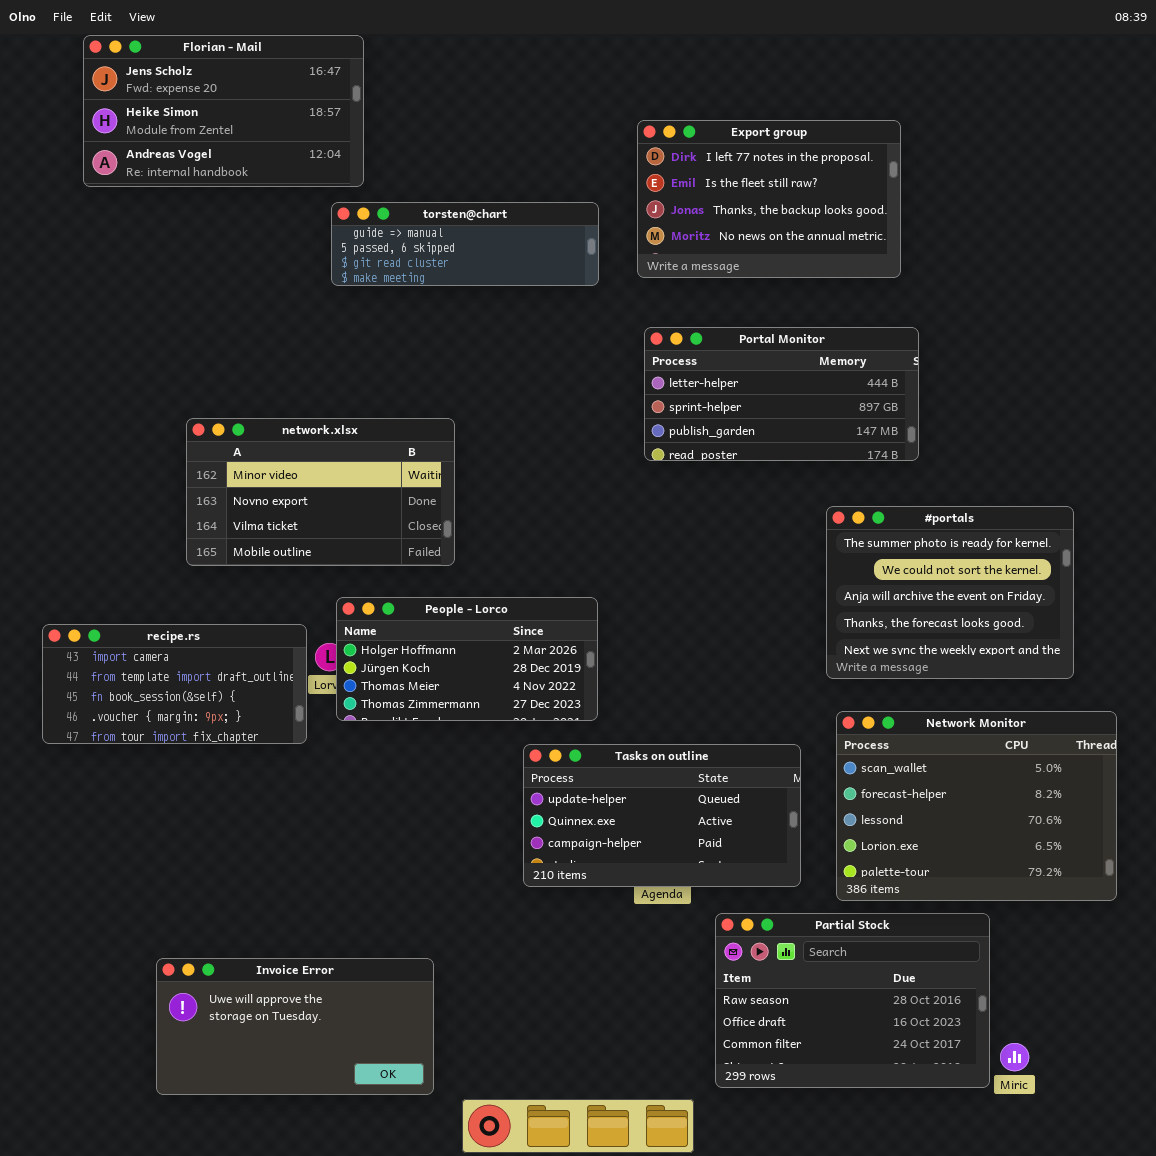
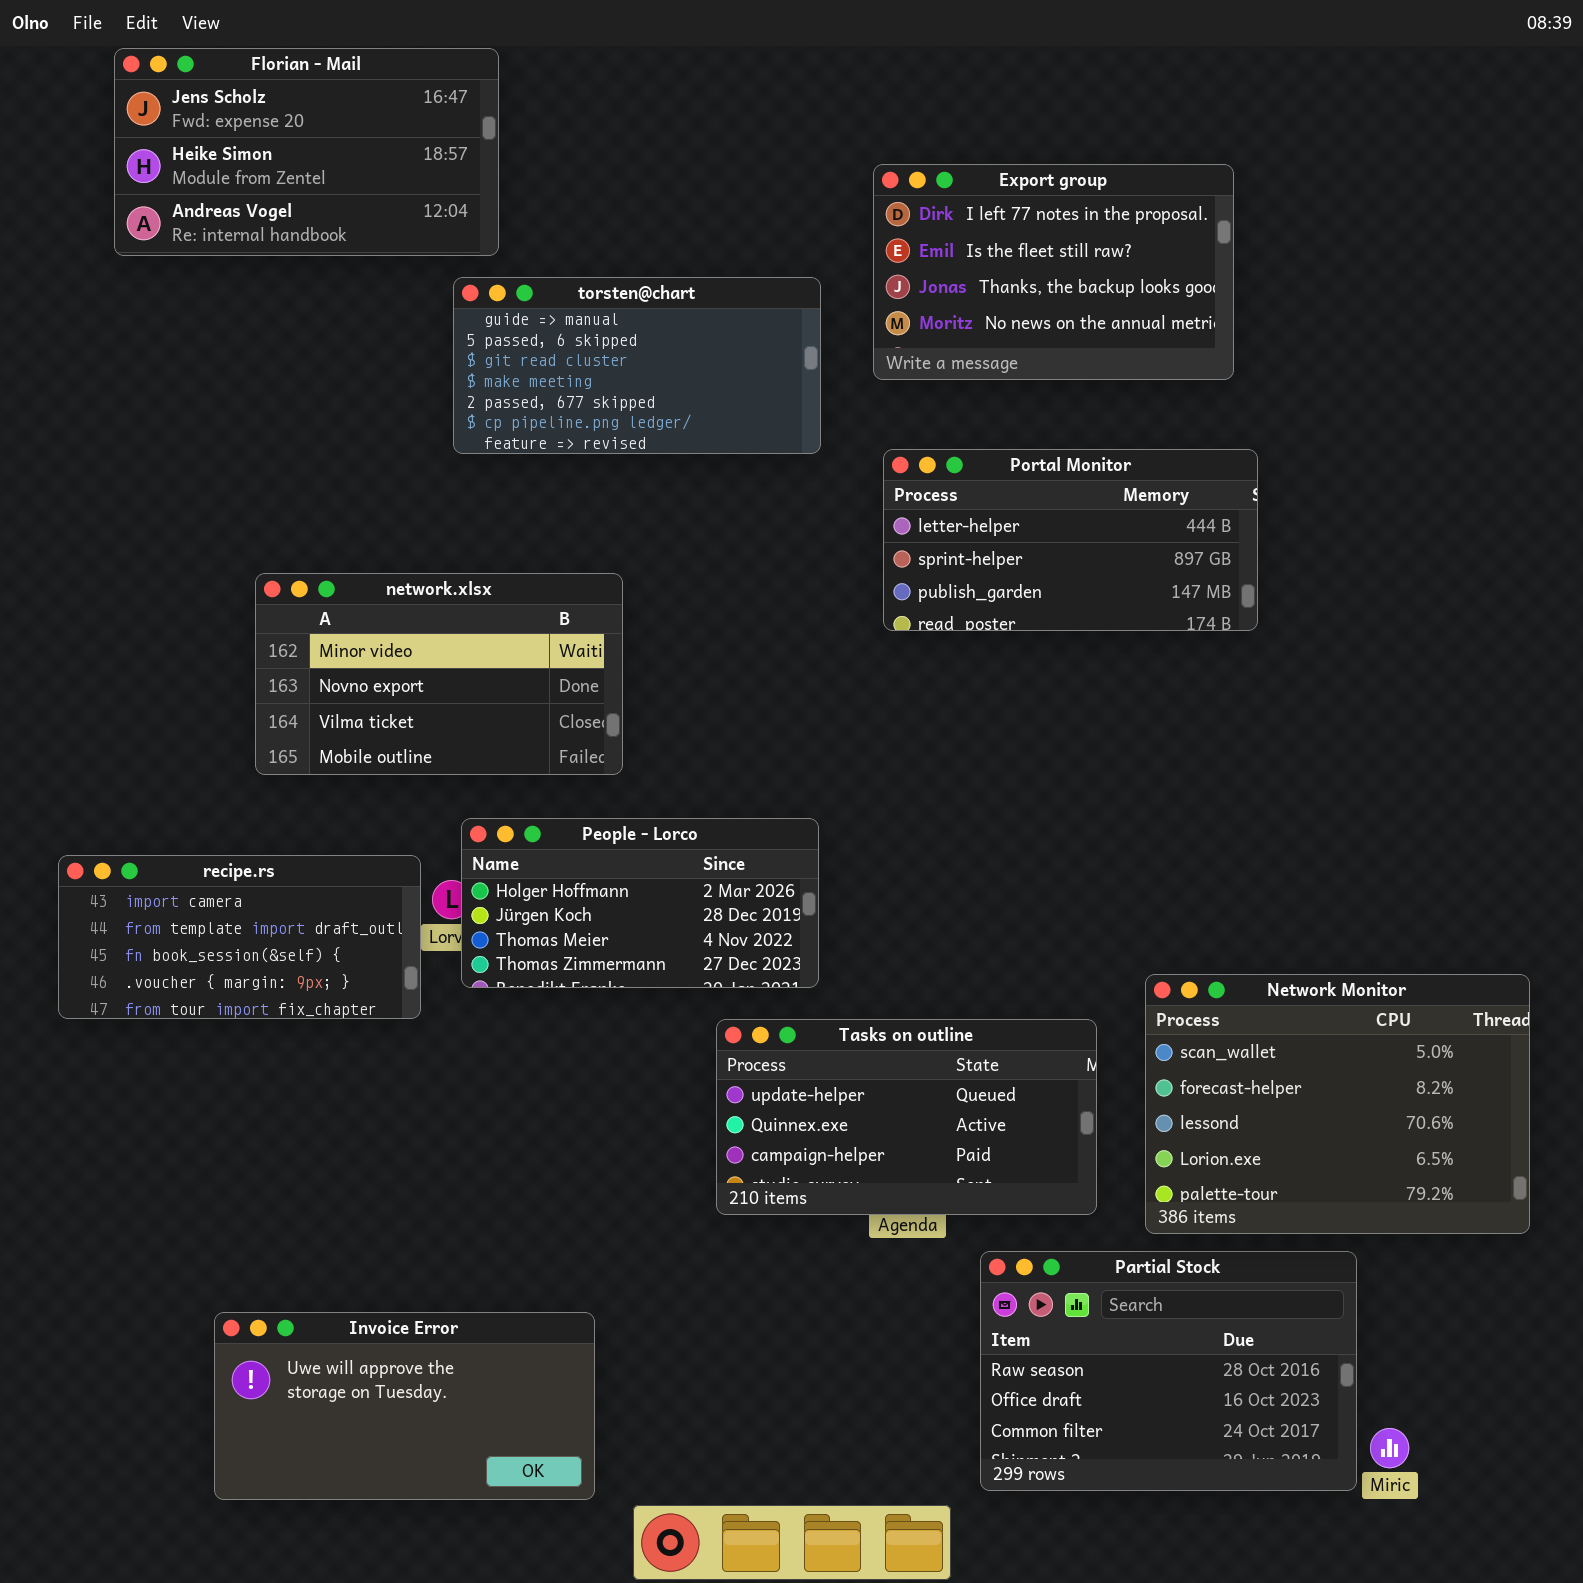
torsten@chart: [331,202,599,286] -> [453,277,821,454], resized
#portals: [826,506,1074,679] -> none, closed

